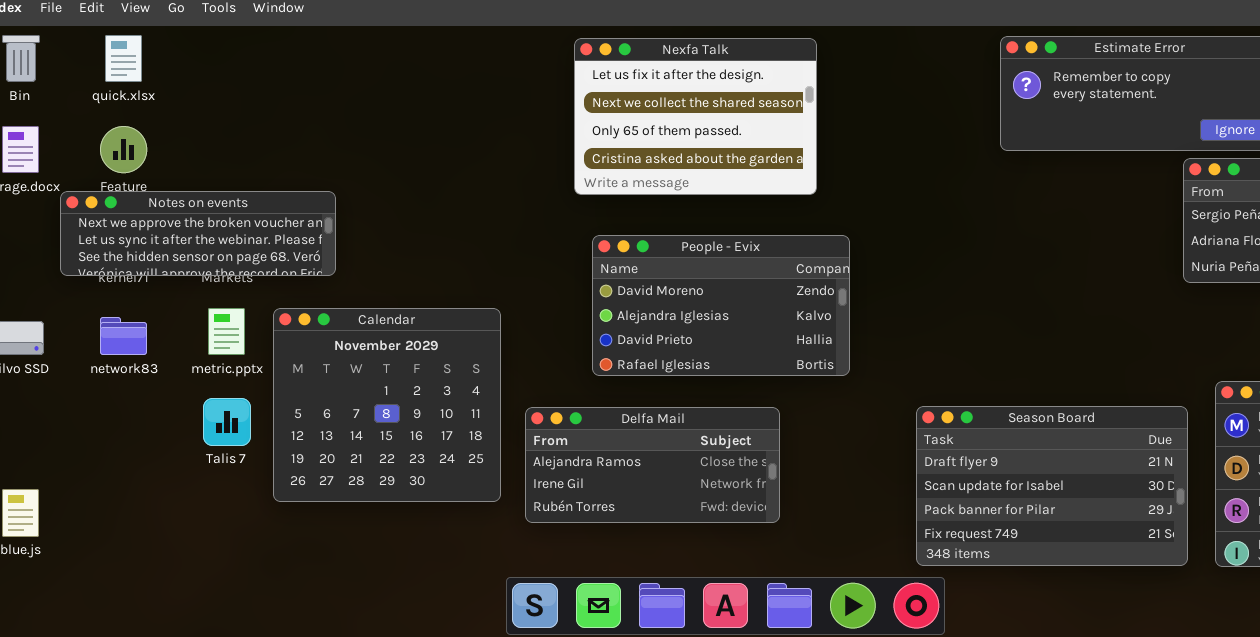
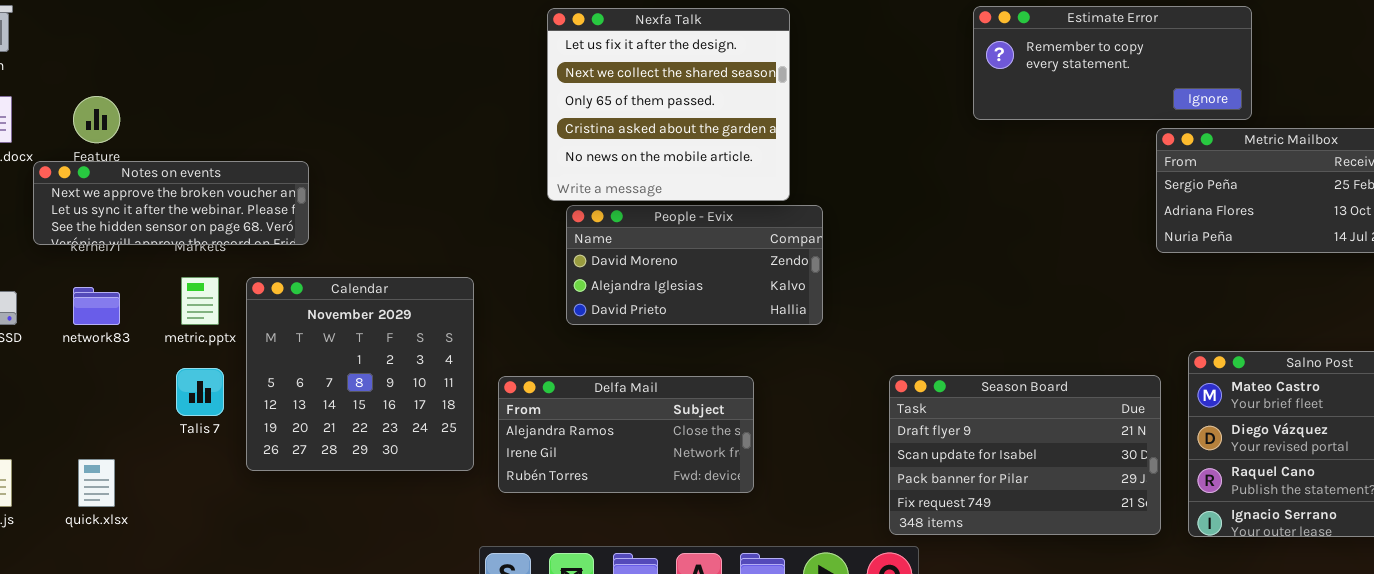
quick.xlsx: [105,35,142,82] -> [78,459,115,507], moved
Nexfa Talk: [574,38,817,195] -> [547,8,790,201], resized
People - Evix: [592,235,850,376] -> [566,205,823,325], resized

